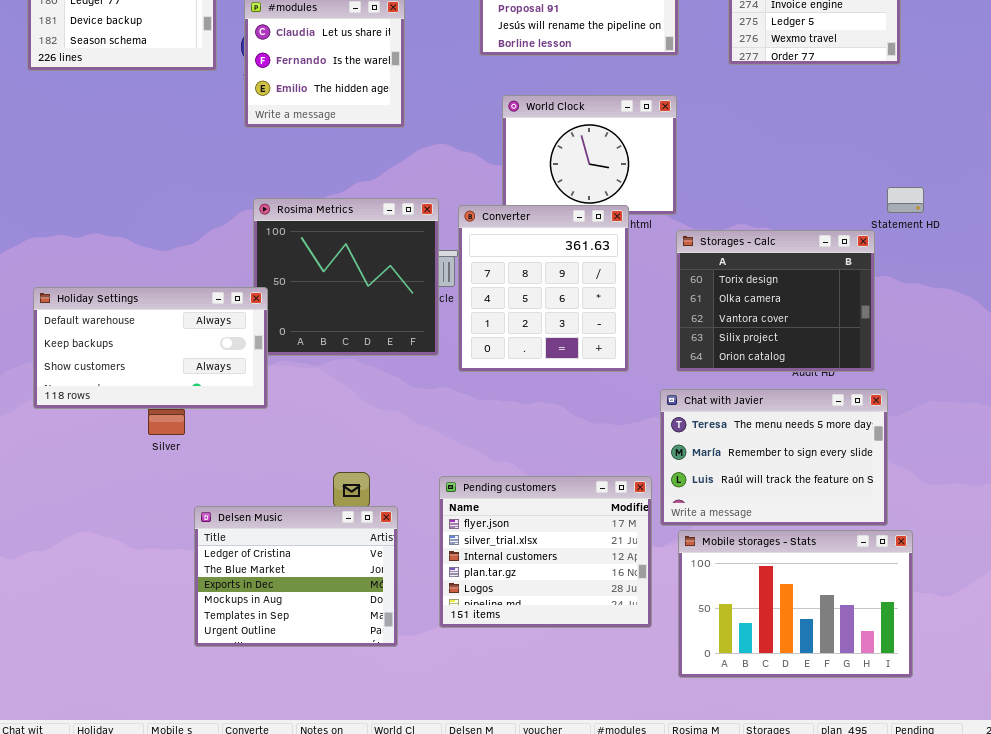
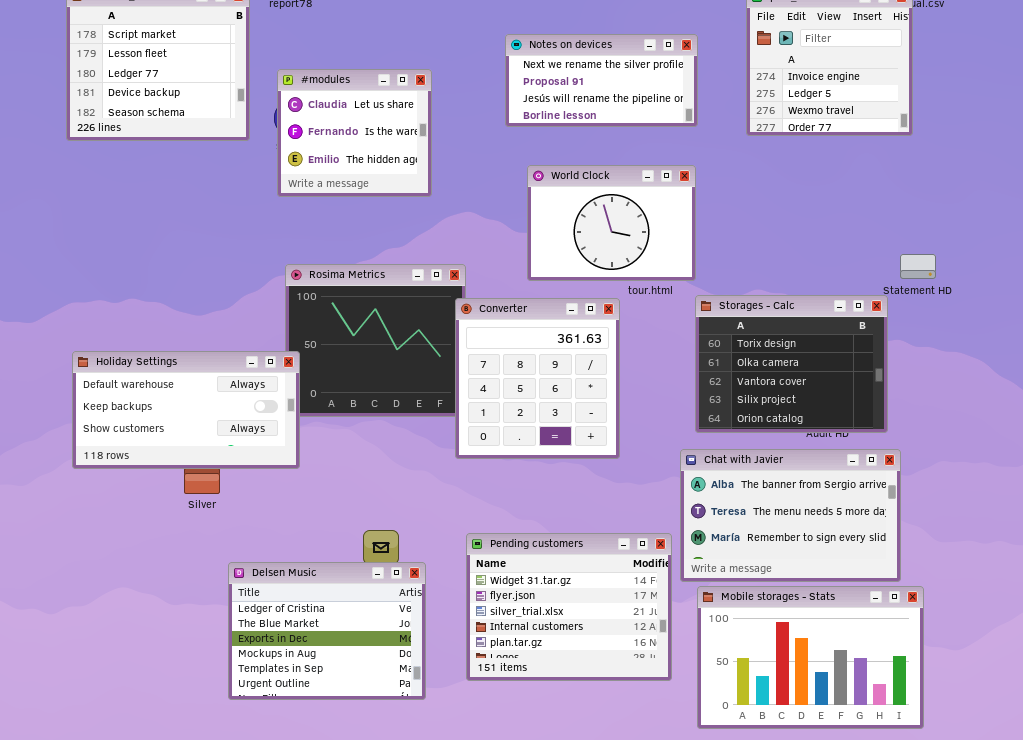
Converter: [458,205,629,372] -> [455,298,620,459], moved
Chat with Javier: [660,389,888,526] -> [680,449,901,582], scrolled up 1 row
Pending customers: [439,476,652,628] -> [466,533,672,681], scrolled up 1 row

